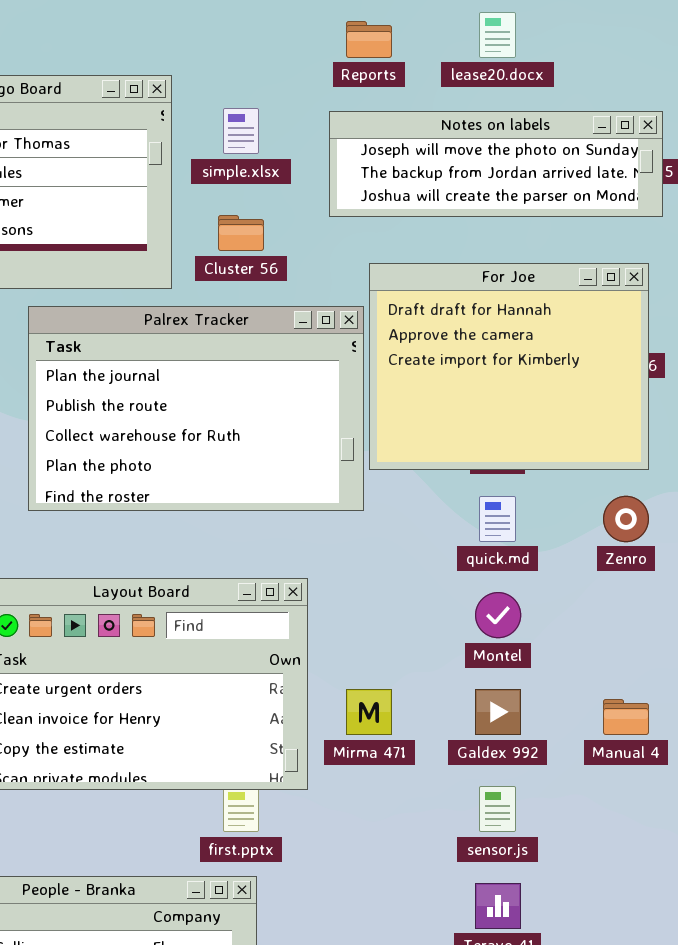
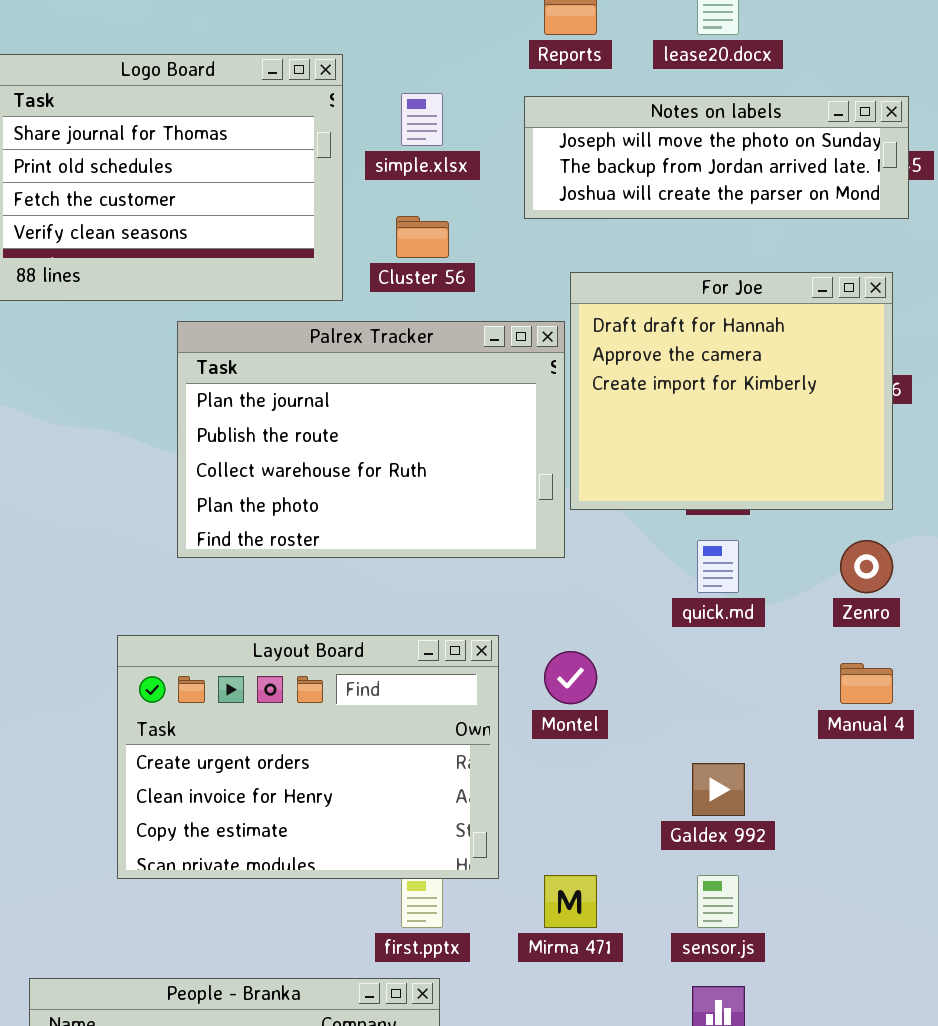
Montel: [475,592,521,638] -> [544,651,597,704], moved
Mirma 471: [346,689,392,735] -> [544,875,597,928], moved
Manual 4: [603,699,649,735] -> [840,663,893,704], moved

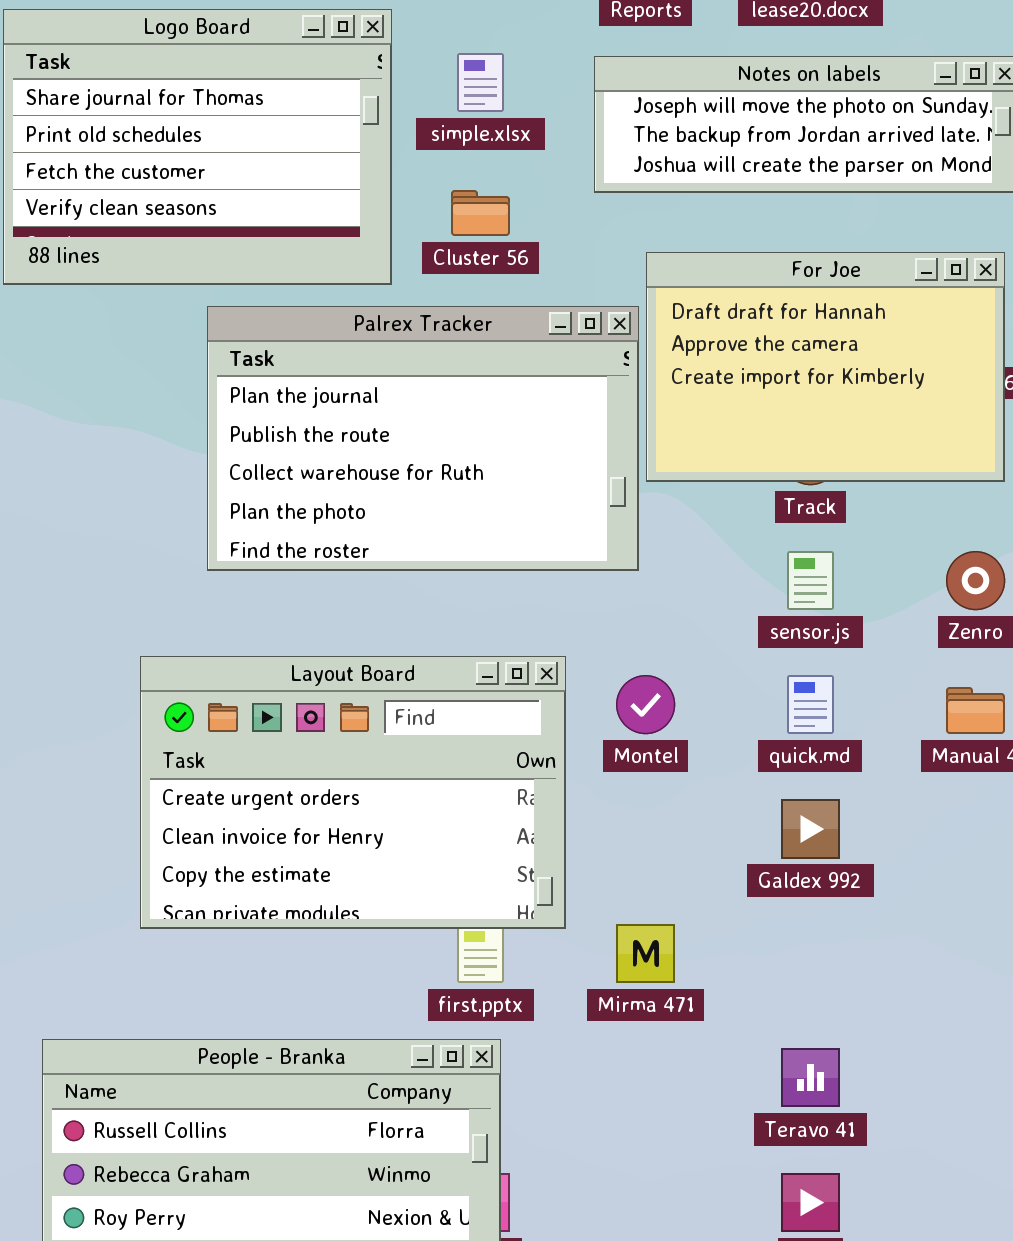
For Joe: [570,272,893,510] -> [646,252,1005,482], resized
quick.md: [697,540,739,593] -> [787,675,834,734], moved
sensor.js: [697,875,739,928] -> [787,551,834,610], moved

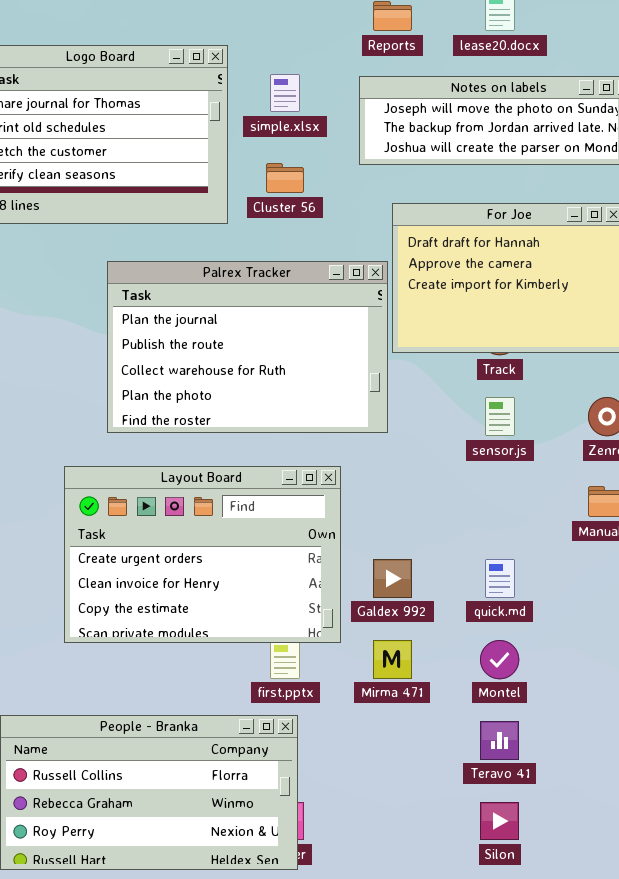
Palrex Tracker: [207,306,639,571] -> [107,261,388,433], moved
Montel: [616,675,675,734] -> [480,640,519,679], moved
quick.md: [787,675,834,734] -> [485,559,515,598], moved
Galdex 992: [781,799,840,859] -> [373,559,412,598], moved

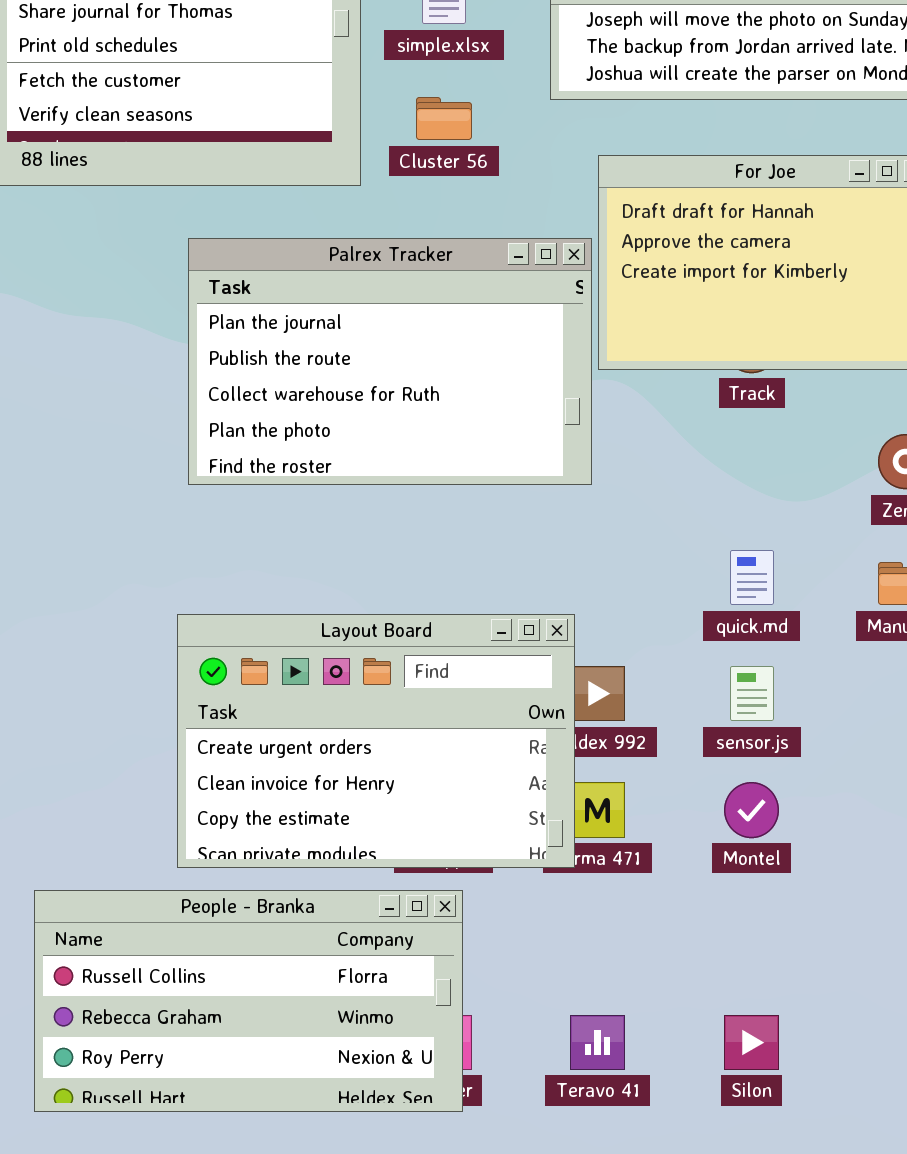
sensor.js: [485,397,515,436] -> [730,666,774,721], moved
Layout Board: [64,466,341,643] -> [177,614,575,868], moved
quick.md: [485,559,515,598] -> [730,550,774,605], moved
Teravo 41: [480,721,519,760] -> [570,1015,625,1070], moved

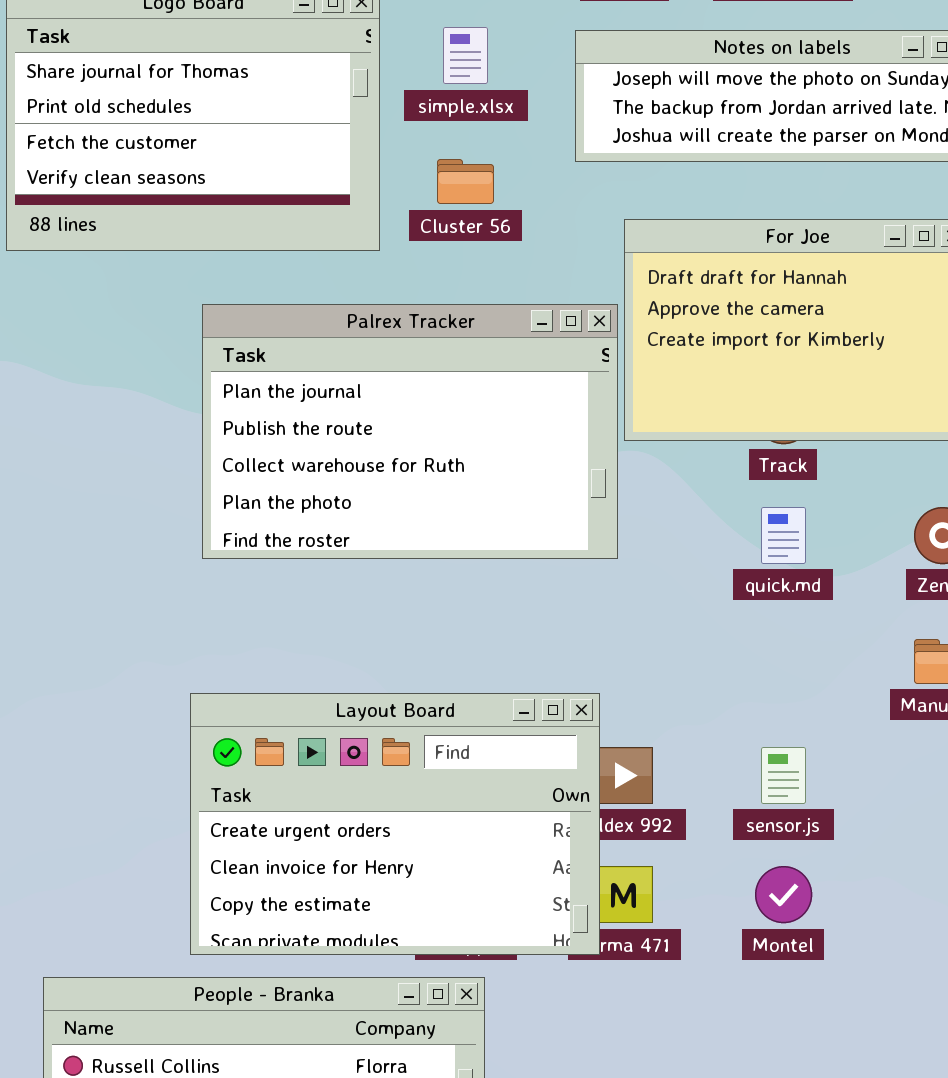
quick.md: [730,550,774,605] -> [761,507,806,564], moved

